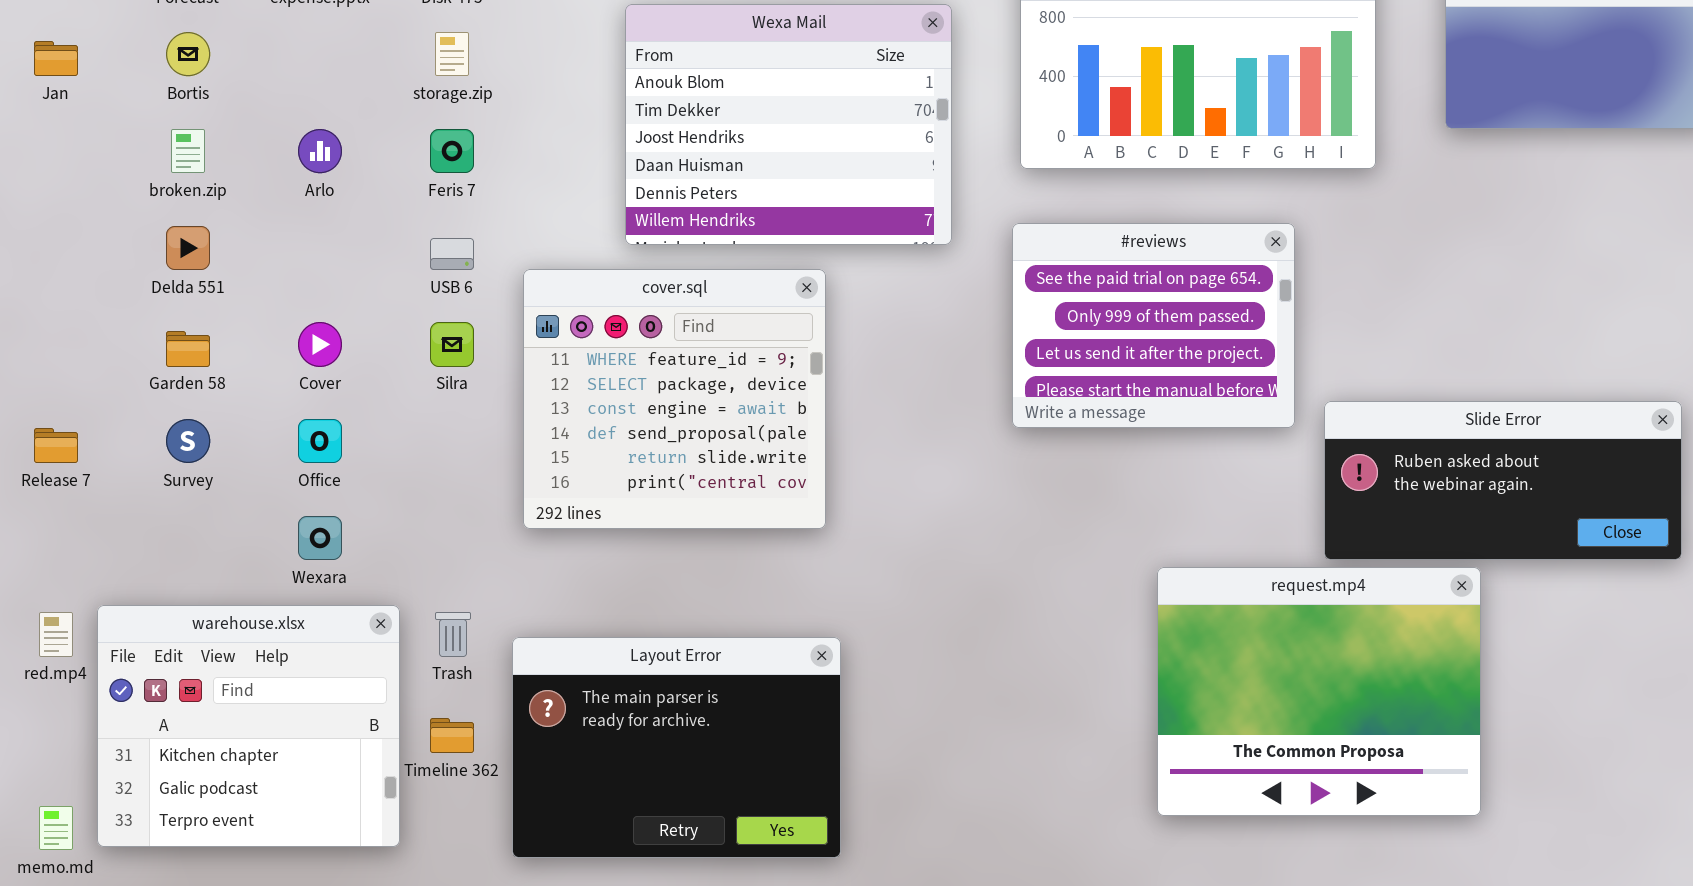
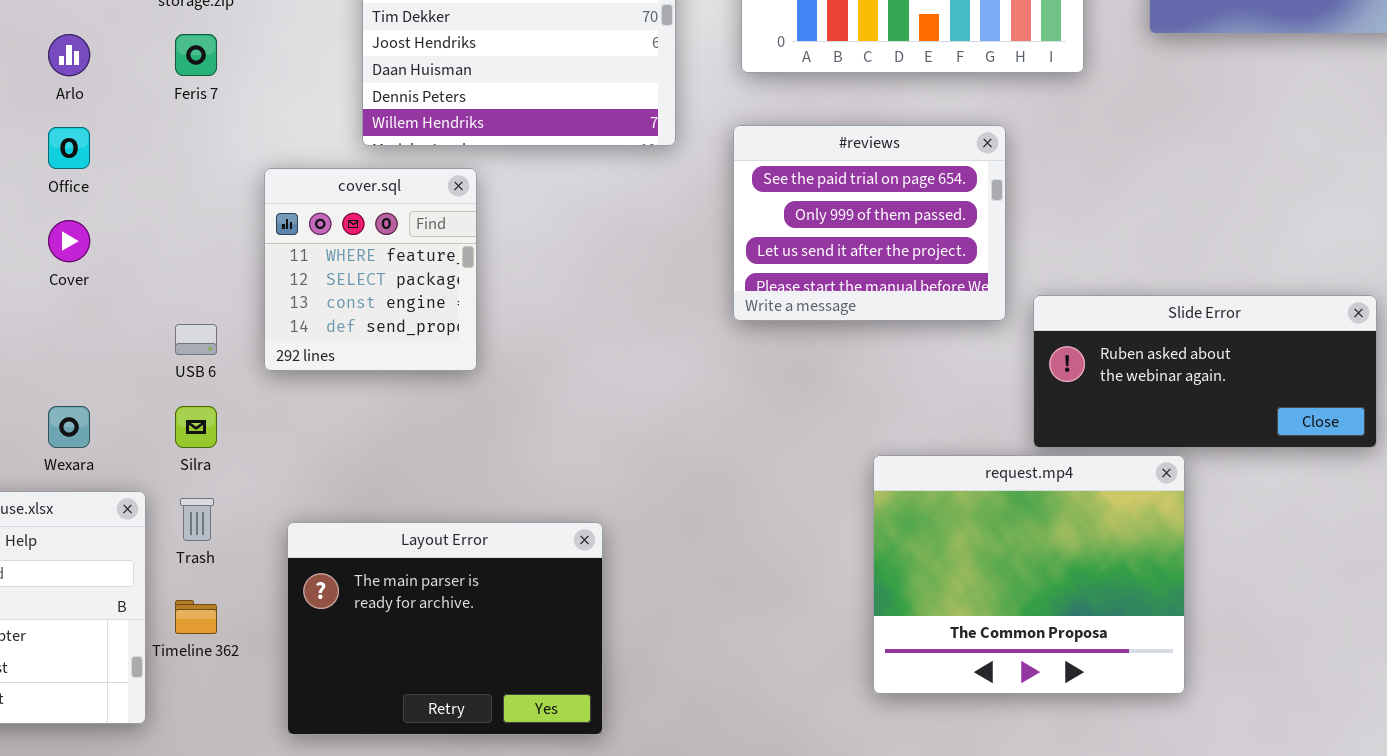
USB 6: [430,238,474,270] -> [175,324,217,355], moved
cover.sql: [523,269,826,529] -> [264,168,477,371], resized
Silra: [430,322,474,367] -> [175,406,217,448], moved
Office: [298,419,342,463] -> [48,127,90,169], moved
Layout Error: [512,637,841,858] -> [287,522,603,735], moved

